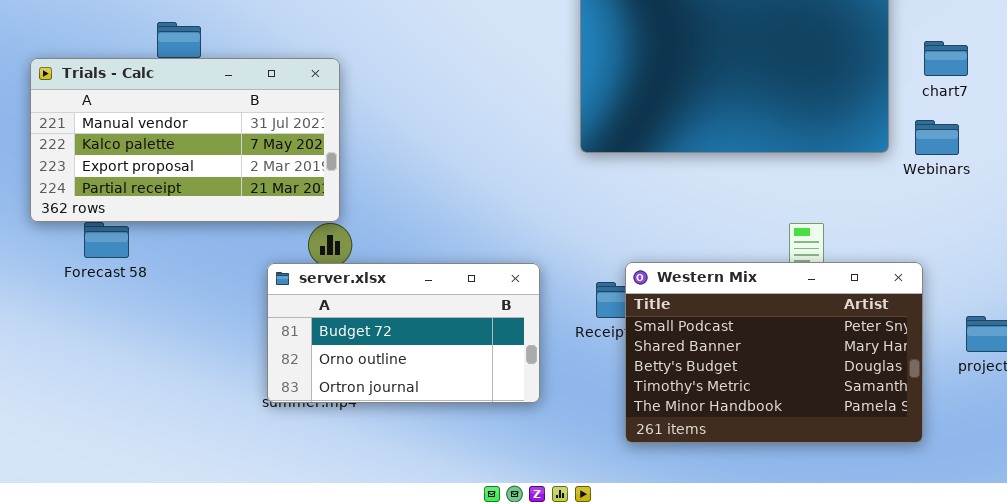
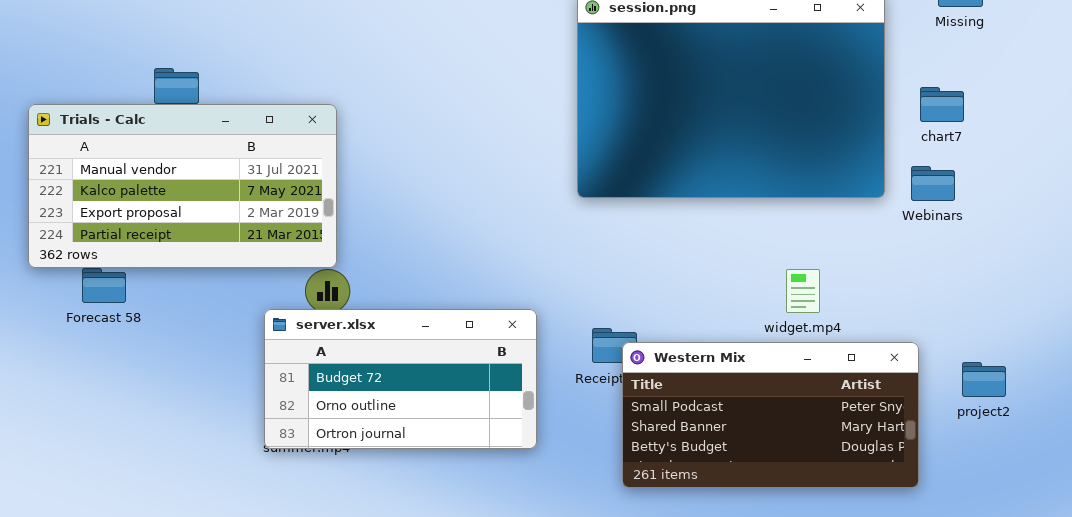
Western Mix: [625,262,923,443] -> [622,342,919,488], resized

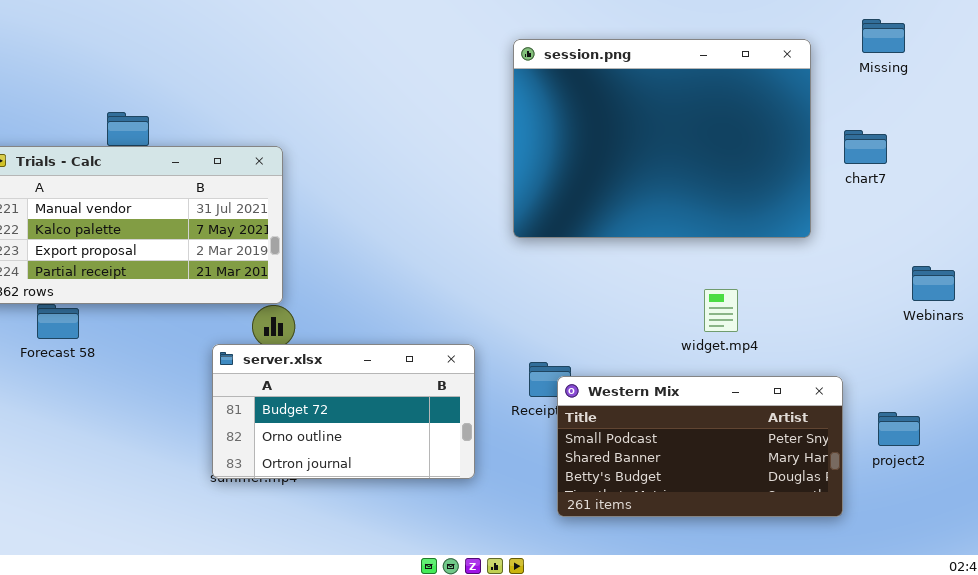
Webinars: [911,166,955,201] -> [912,266,955,301], moved
widget.mp4: [786,269,820,313] -> [704,289,738,332], moved
project2: [962,362,1006,397] -> [878,412,920,446], moved

